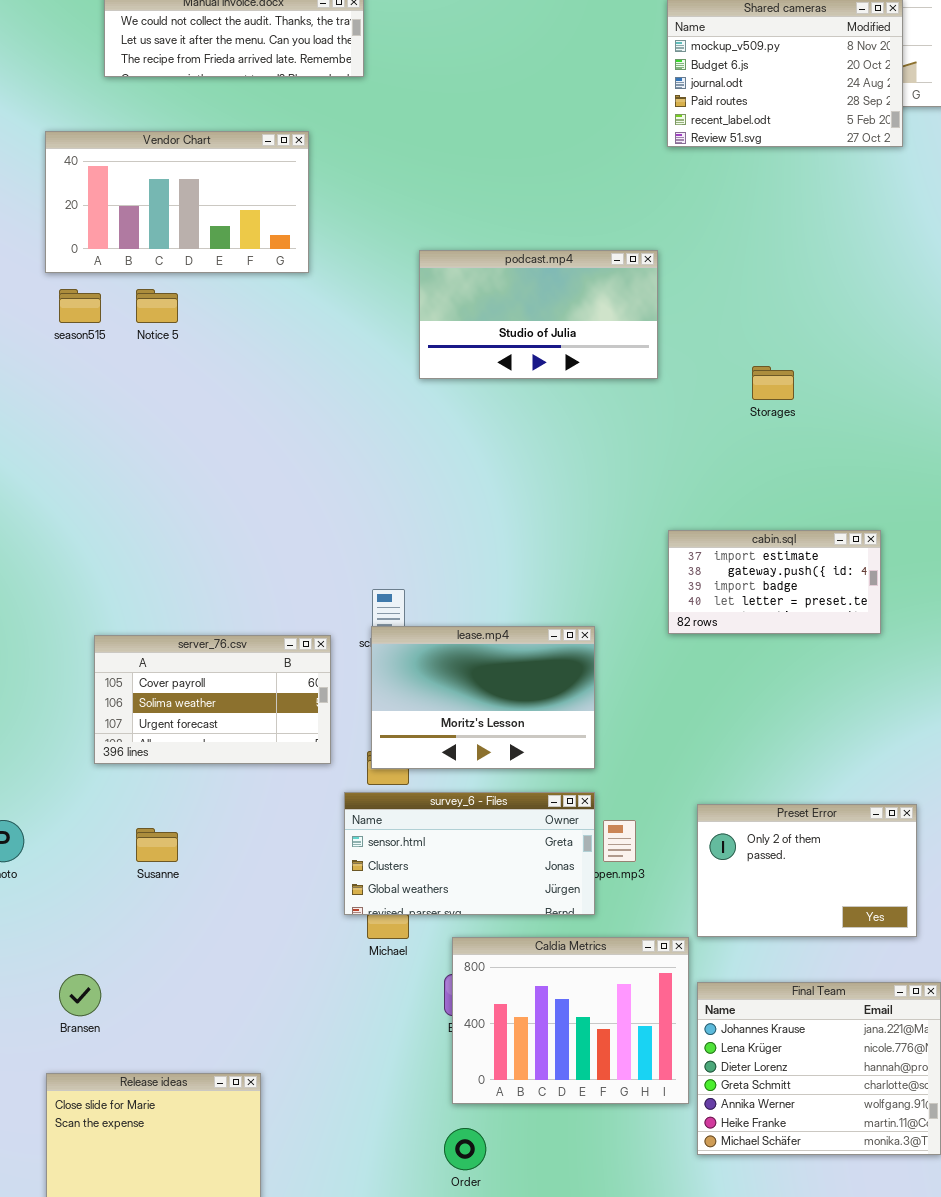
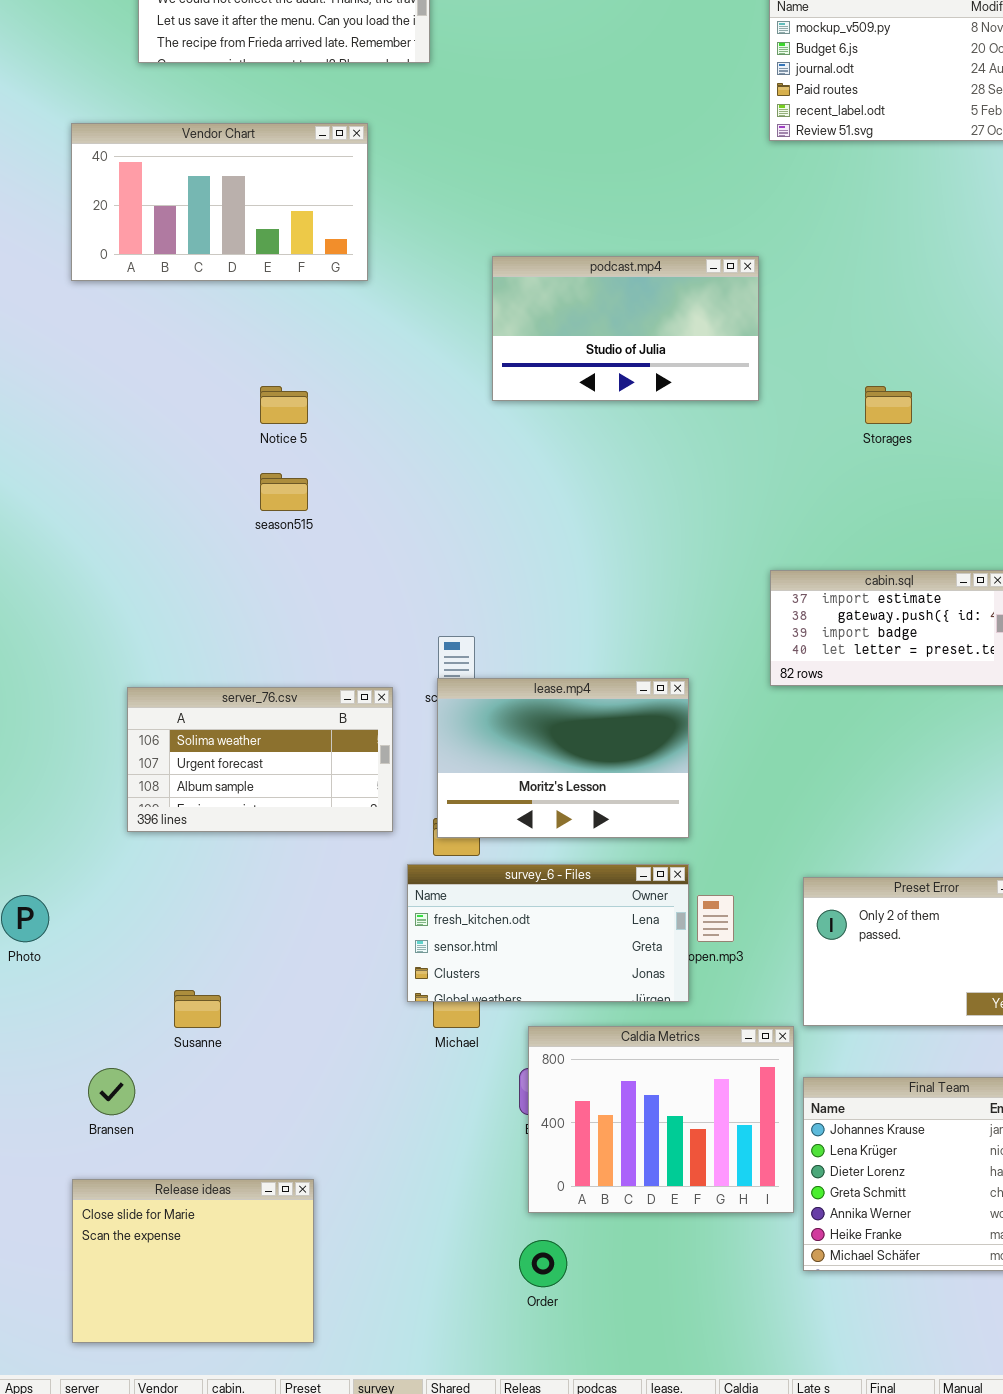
season515: [59,289,101,323] -> [260,473,308,511], moved
Notice 5: [136,289,178,323] -> [260,386,308,424], moved
server_76.csv: [94,635,331,764] -> [127,687,393,832], scrolled down 1 row
survey_6 - Files: [344,792,595,915] -> [407,864,689,1002], scrolled up 1 row
Susanne: [136,828,178,862] -> [174,990,221,1028], moved

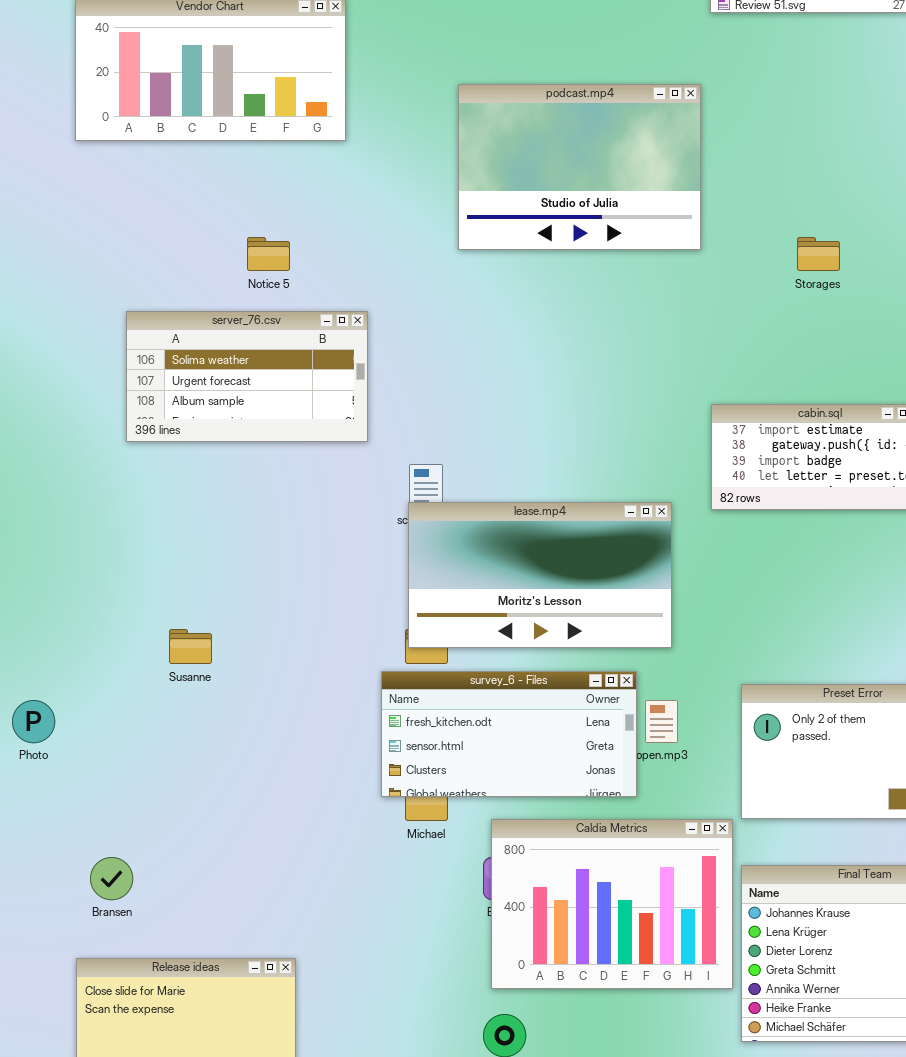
podcast.mp4: [492,256,759,401] -> [458,84,701,250], resized
lease.mp4: [437,678,689,838] -> [408,502,672,648], resized
server_76.csv: [127,687,393,832] -> [126,311,368,442], moved
Susanne: [174,990,221,1028] -> [169,629,212,664], moved

